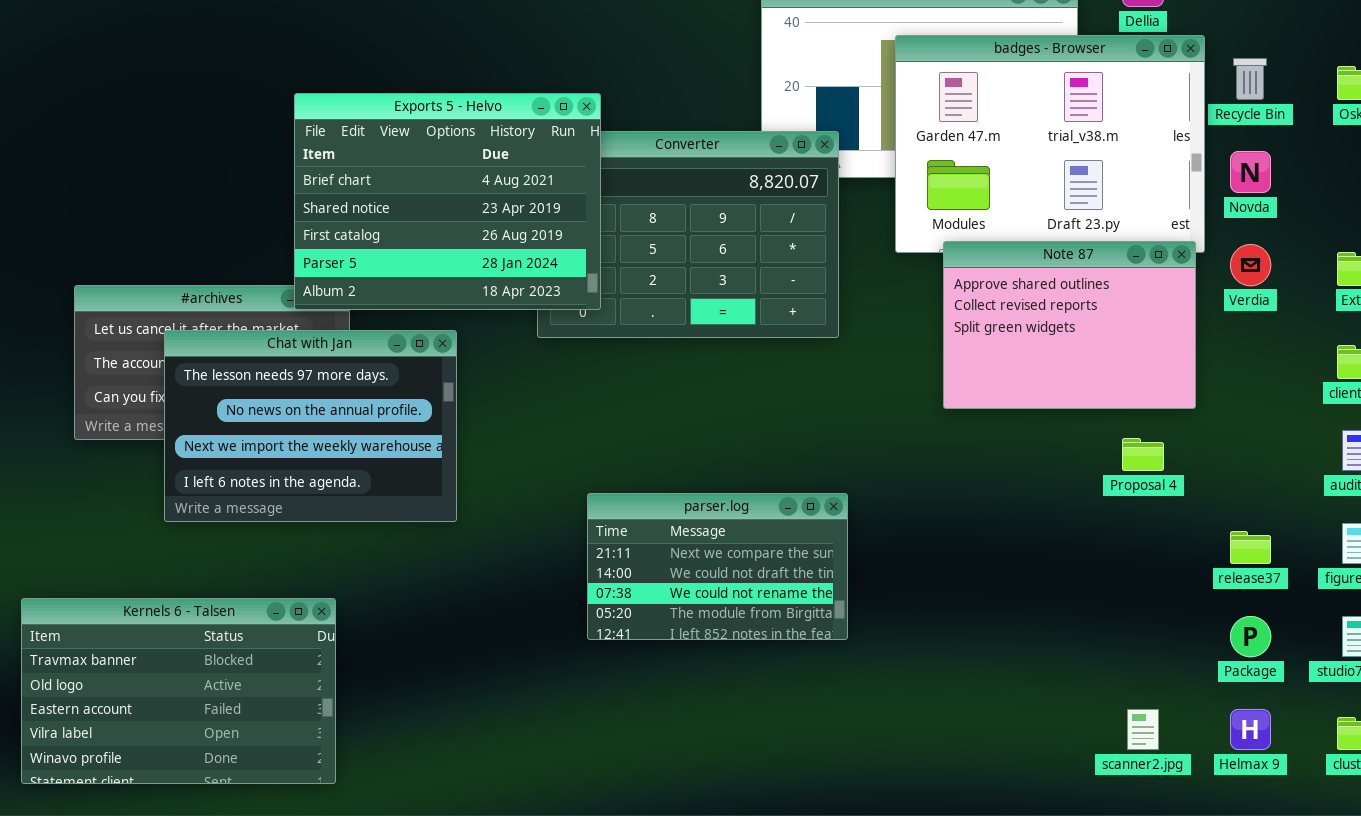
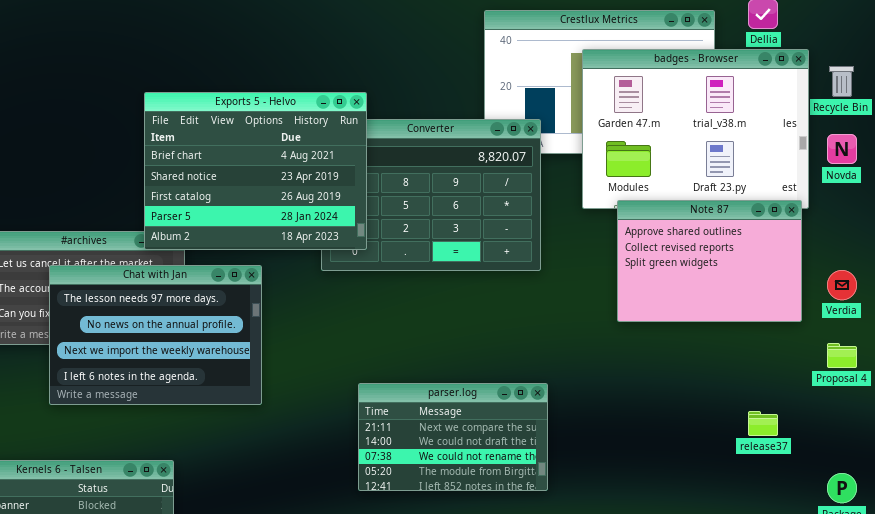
Verdia: [1230,244,1271,286] -> [827,270,857,300], moved
Proposal 4: [1122,438,1164,471] -> [827,343,857,368], moved
release37: [1230,531,1271,564] -> [748,411,778,436], moved

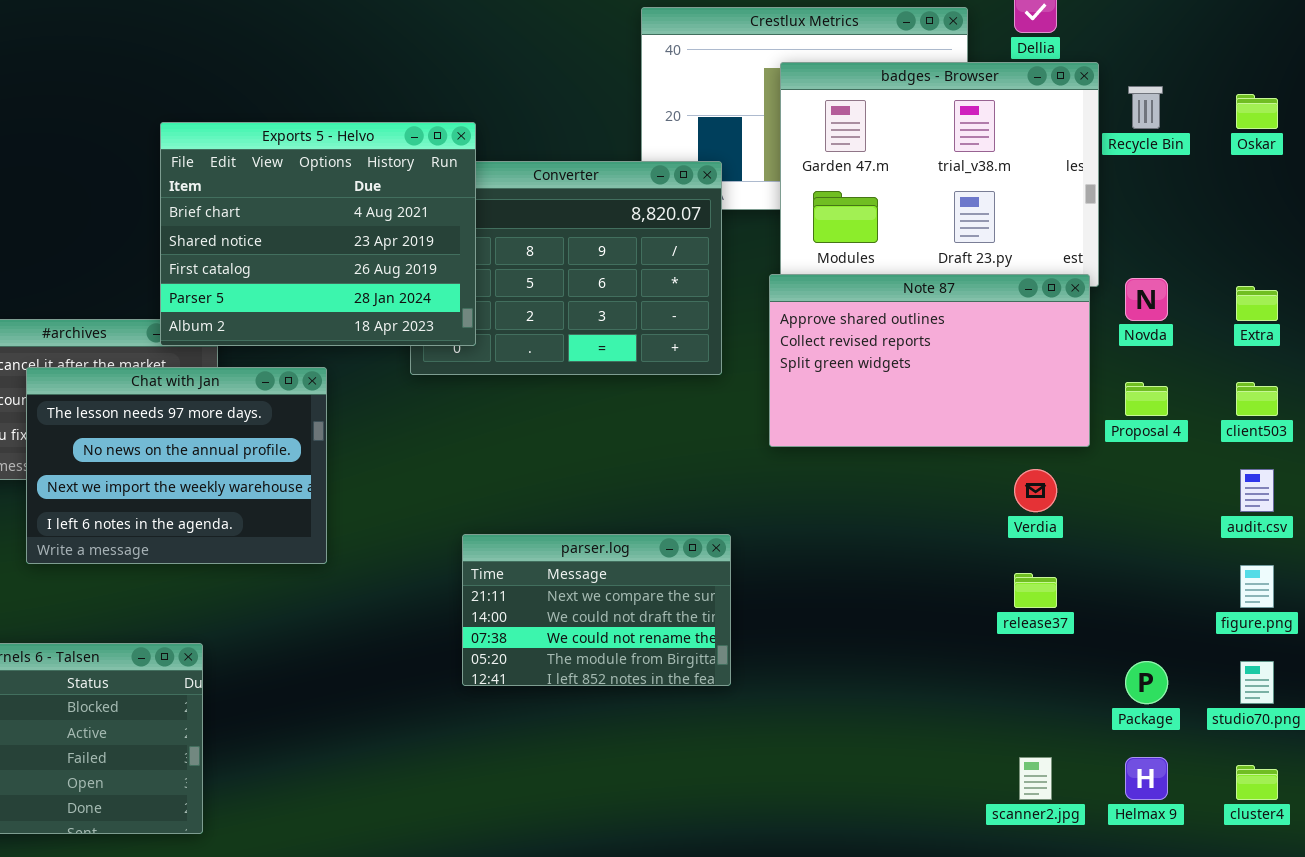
Novda: [827,134,857,164] -> [1125,278,1168,321], moved
Note 87: [617,200,802,322] -> [769,274,1090,447], resized
Verdia: [827,270,857,300] -> [1014,469,1057,512], moved
Proposal 4: [827,343,857,368] -> [1125,382,1168,416], moved

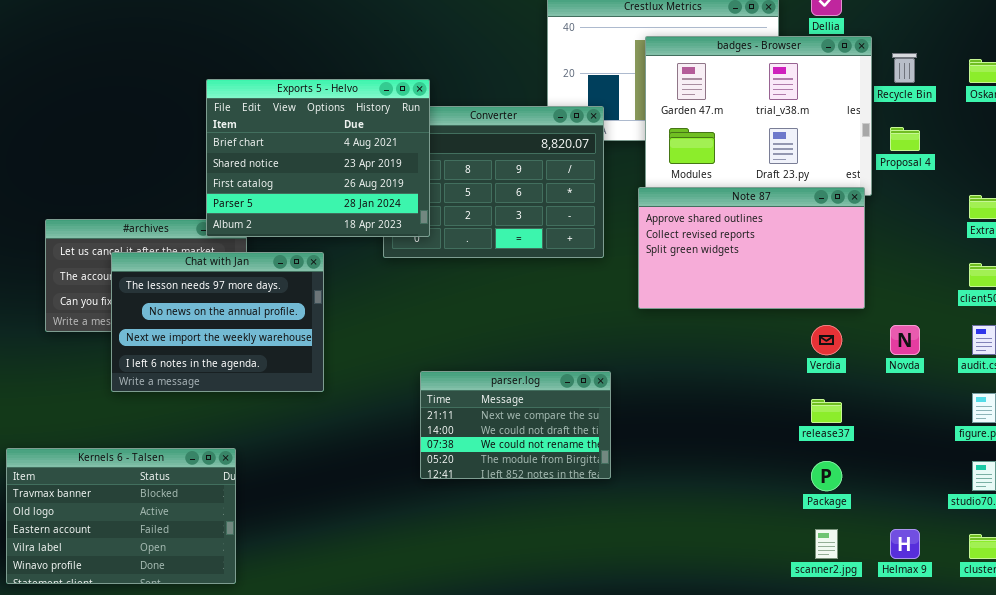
Novda: [1125,278,1168,321] -> [890,325,920,355], moved
Proposal 4: [1125,382,1168,416] -> [890,127,920,151], moved
Package: [1125,661,1168,704] -> [811,461,842,491], moved

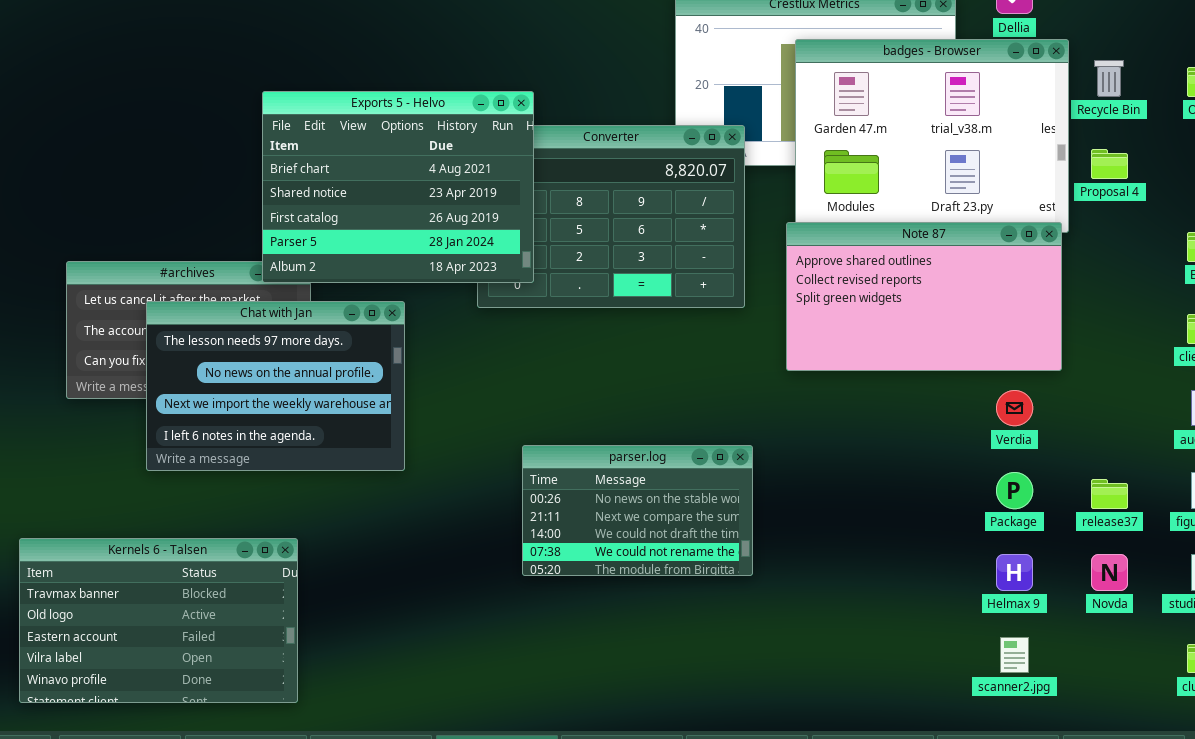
Novda: [890,325,920,355] -> [1091,554,1128,591], moved
parser.log: [420,371,611,479] -> [522,445,753,576], scrolled up 1 row
release37: [811,399,842,423] -> [1091,479,1128,509], moved
Package: [811,461,842,491] -> [996,472,1033,509], moved
Helmax 9: [890,529,920,559] -> [996,554,1033,591], moved

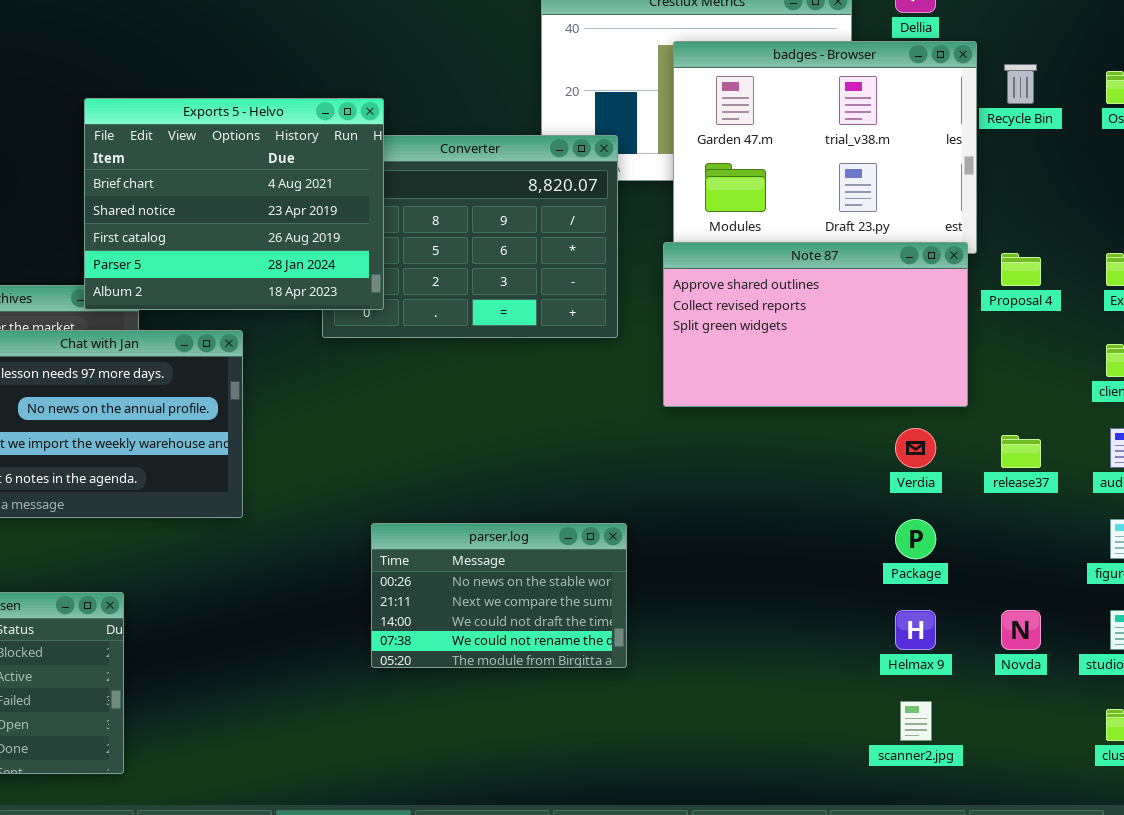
Proposal 4: [1091,149,1128,179] -> [1001,253,1041,286], moved
parser.log: [522,445,753,576] -> [371,523,627,668], moved
release37: [1091,479,1128,509] -> [1001,435,1041,468], moved

